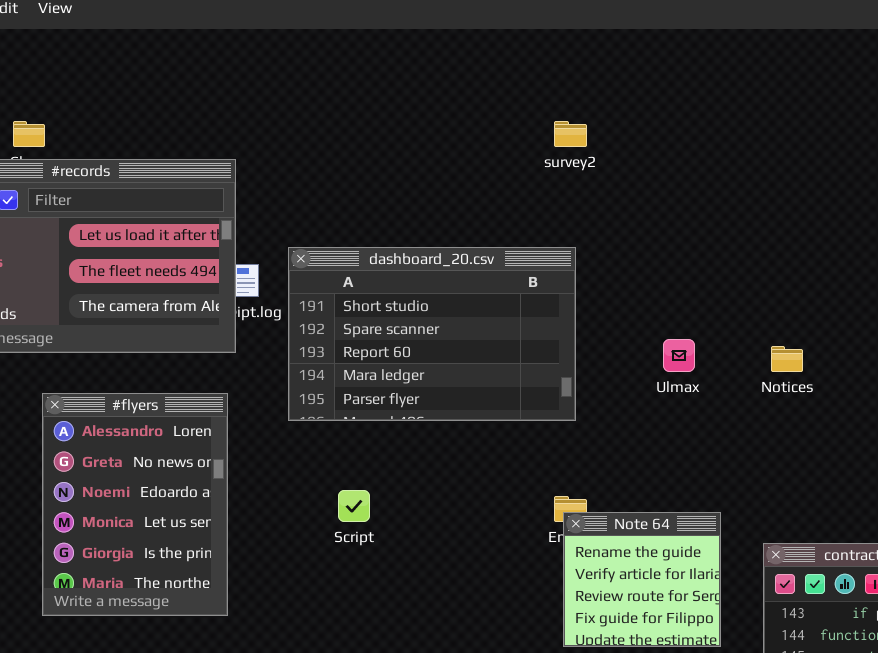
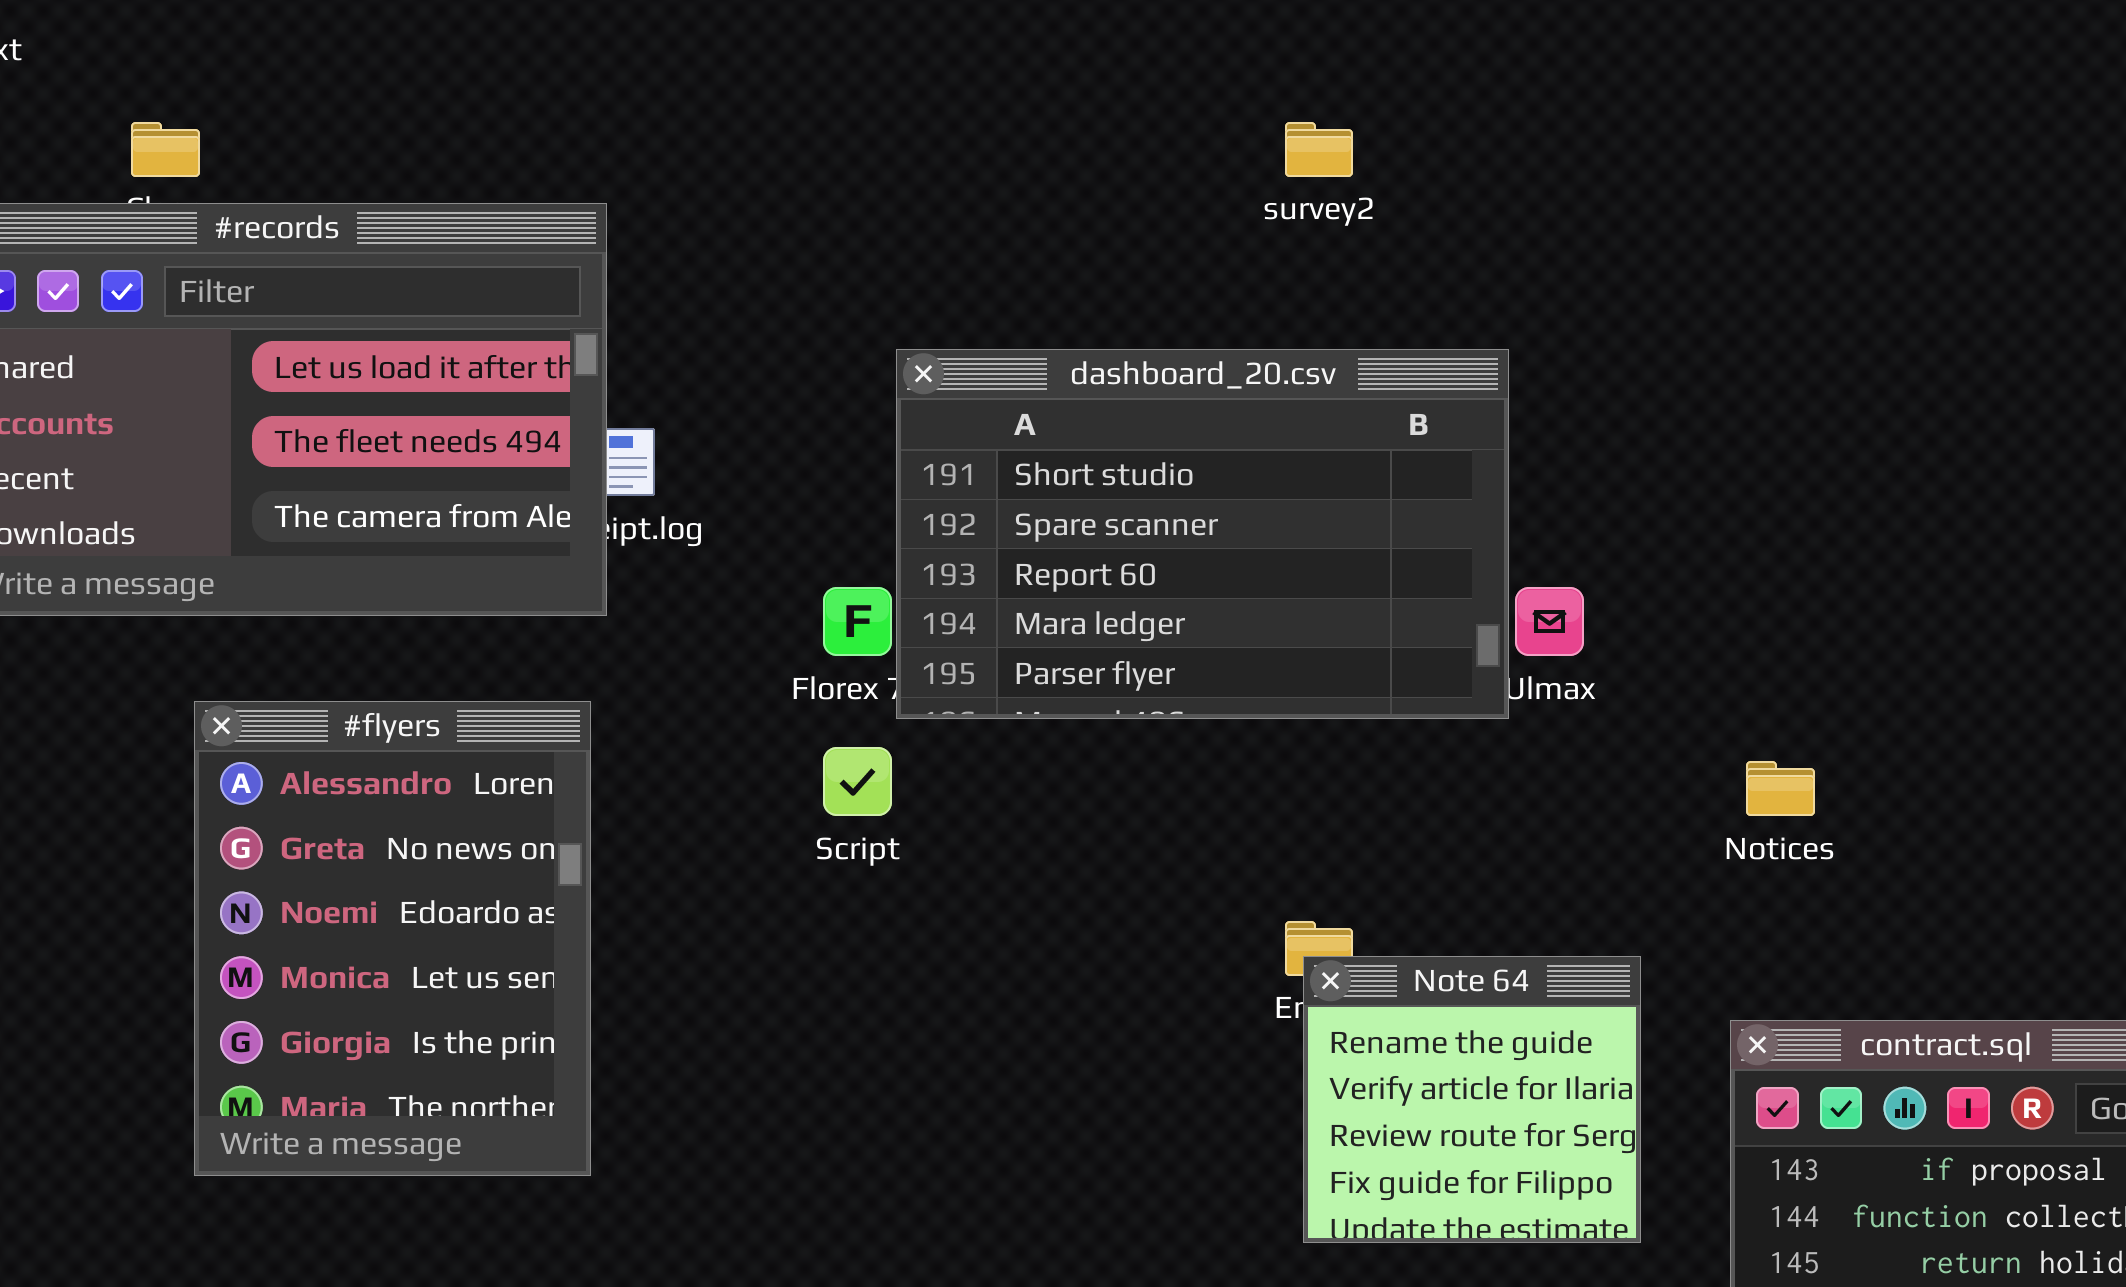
dashboard_20.csv: [288,247,576,421] -> [896,349,1509,719], moved
Notices: [771,346,803,372] -> [1746,761,1815,816], moved
Script: [338,490,370,522] -> [823,747,892,816], moved

